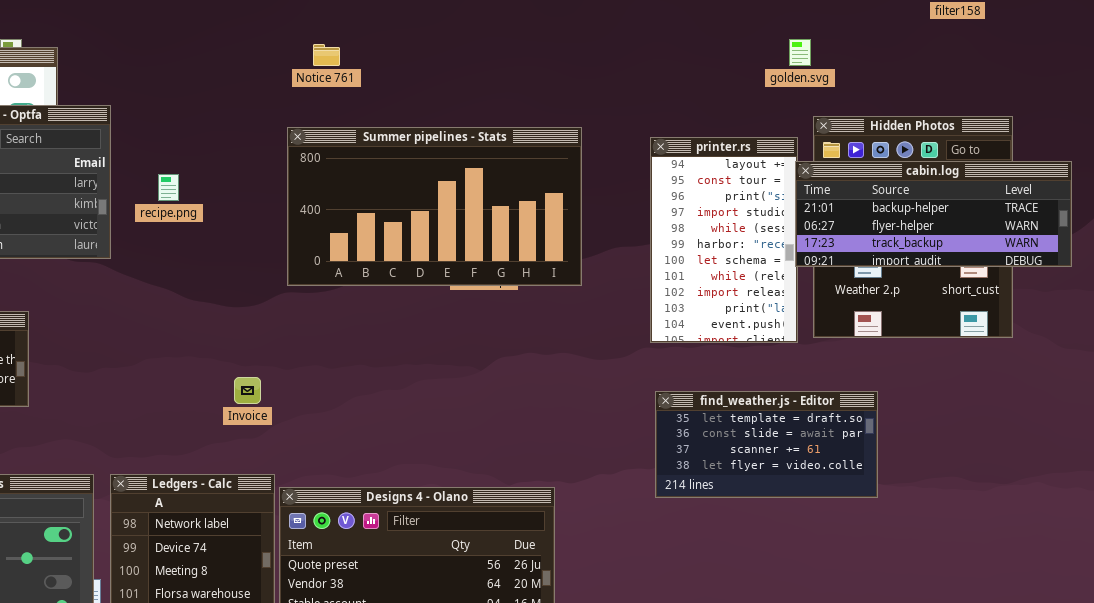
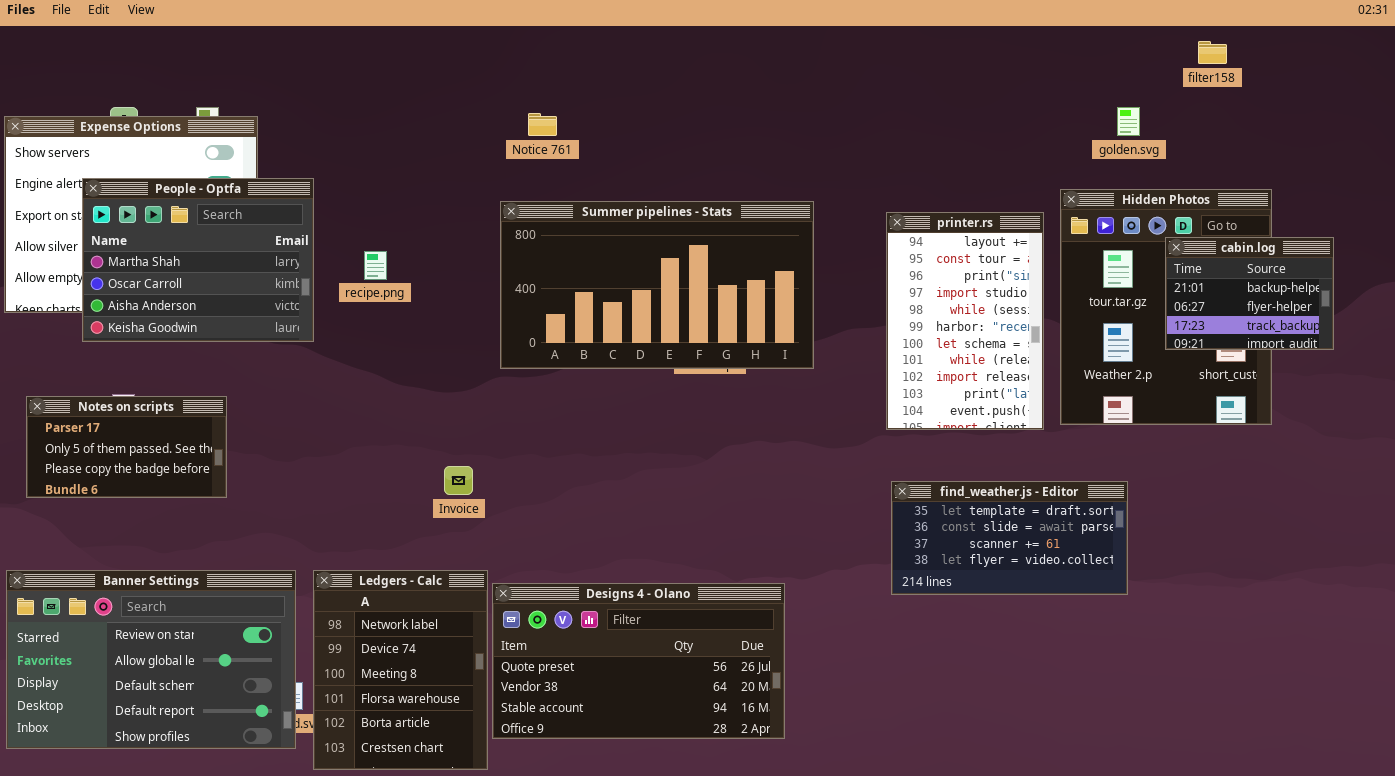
golden.svg: [789,39,811,66] -> [1117,107,1140,136], moved
cabin.log: [795,161,1072,267] -> [1165,237,1334,350], resized

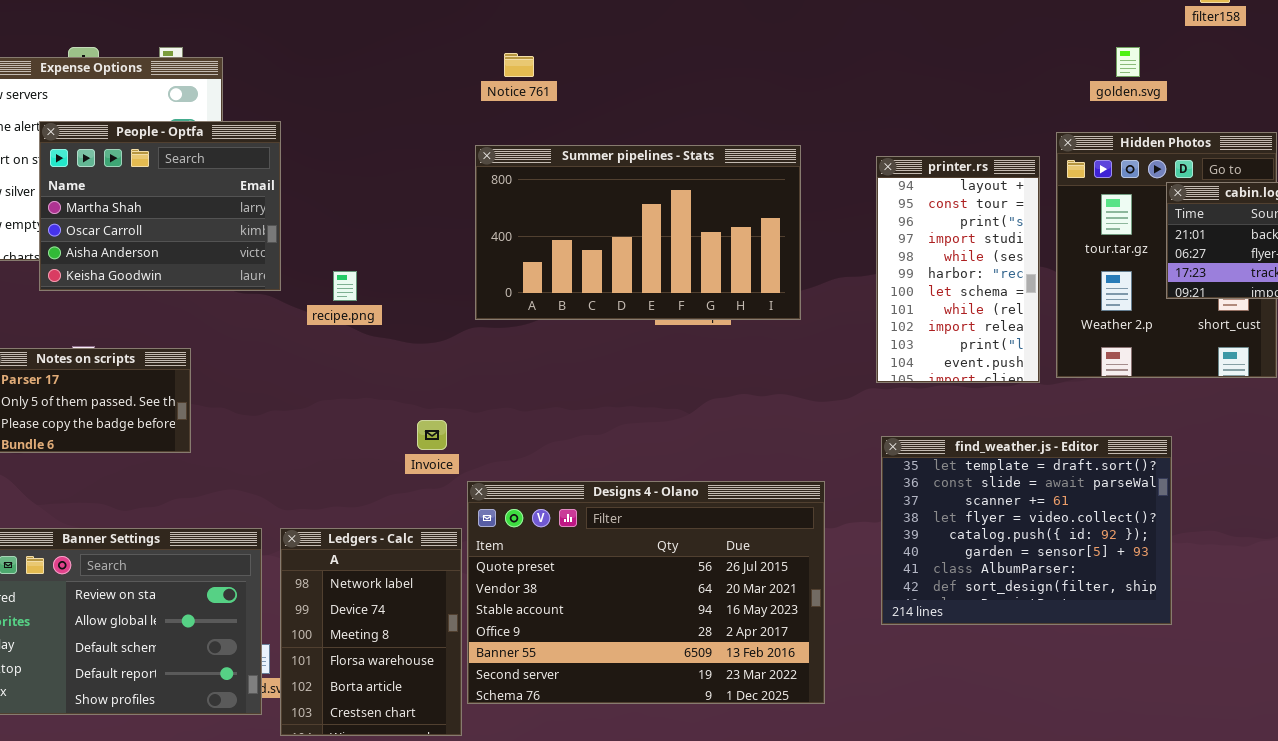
recipe.png: [364,251,387,280] -> [333,271,357,301], moved
find_weather.js - Editor: [891,481,1128,595] -> [881,436,1172,625], resized
Designs 4 - Olano: [492,583,785,739] -> [467,481,825,704], resized

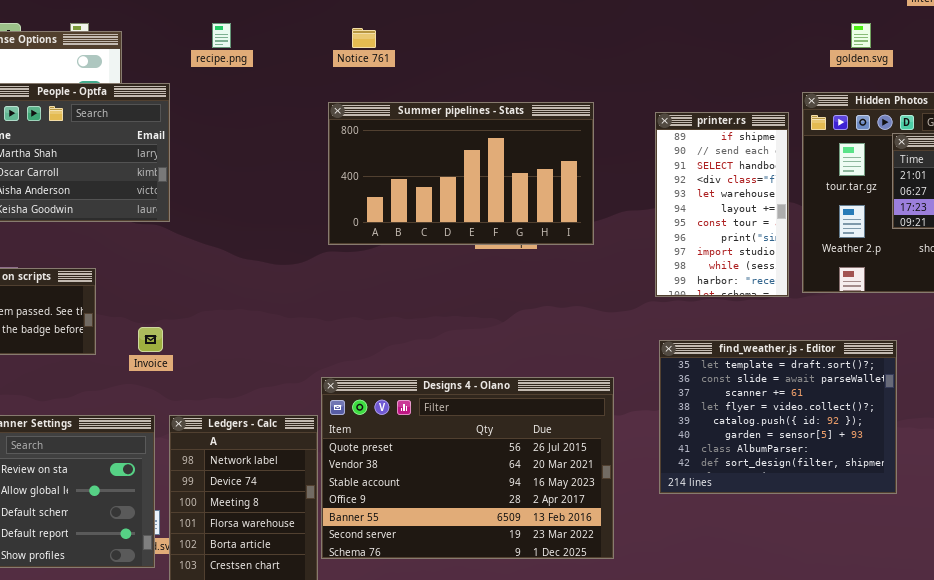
printer.rs: [876,156,1040,383] -> [655,112,789,297], scrolled up 5 rows
recipe.png: [333,271,357,301] -> [212,23,231,48], moved
Invoice: [417,420,447,450] -> [138,327,163,352], moved

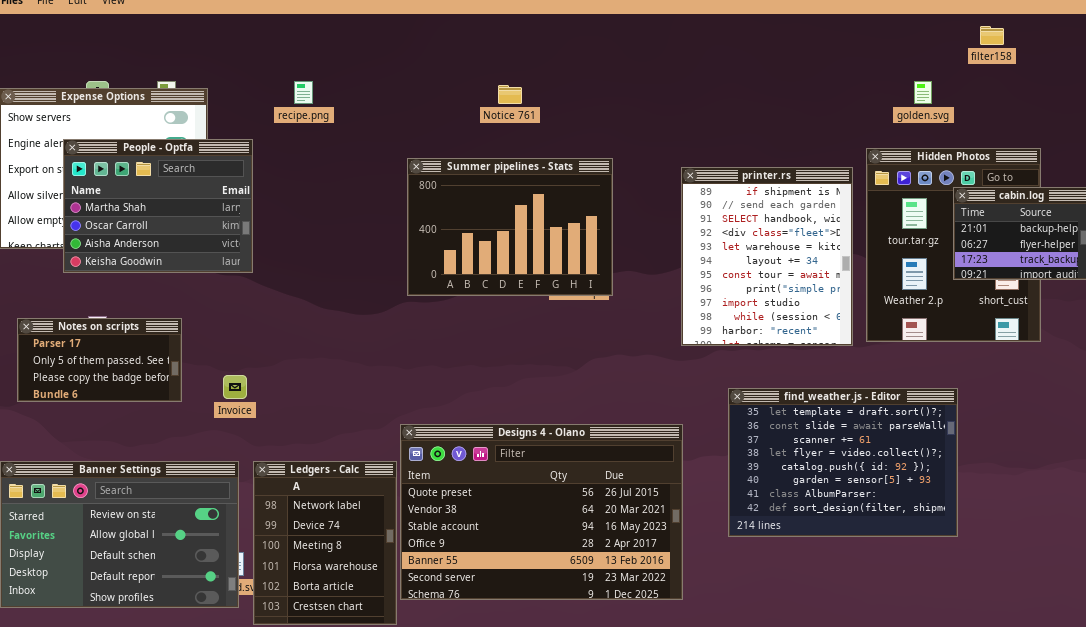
Notice 761: [352,28,376,48] -> [498,85,522,104], moved
Summer pipelines - Stats: [328,102,594,245] -> [407,158,613,296], resized
printer.rs: [655,112,789,297] -> [681,167,853,346], resized

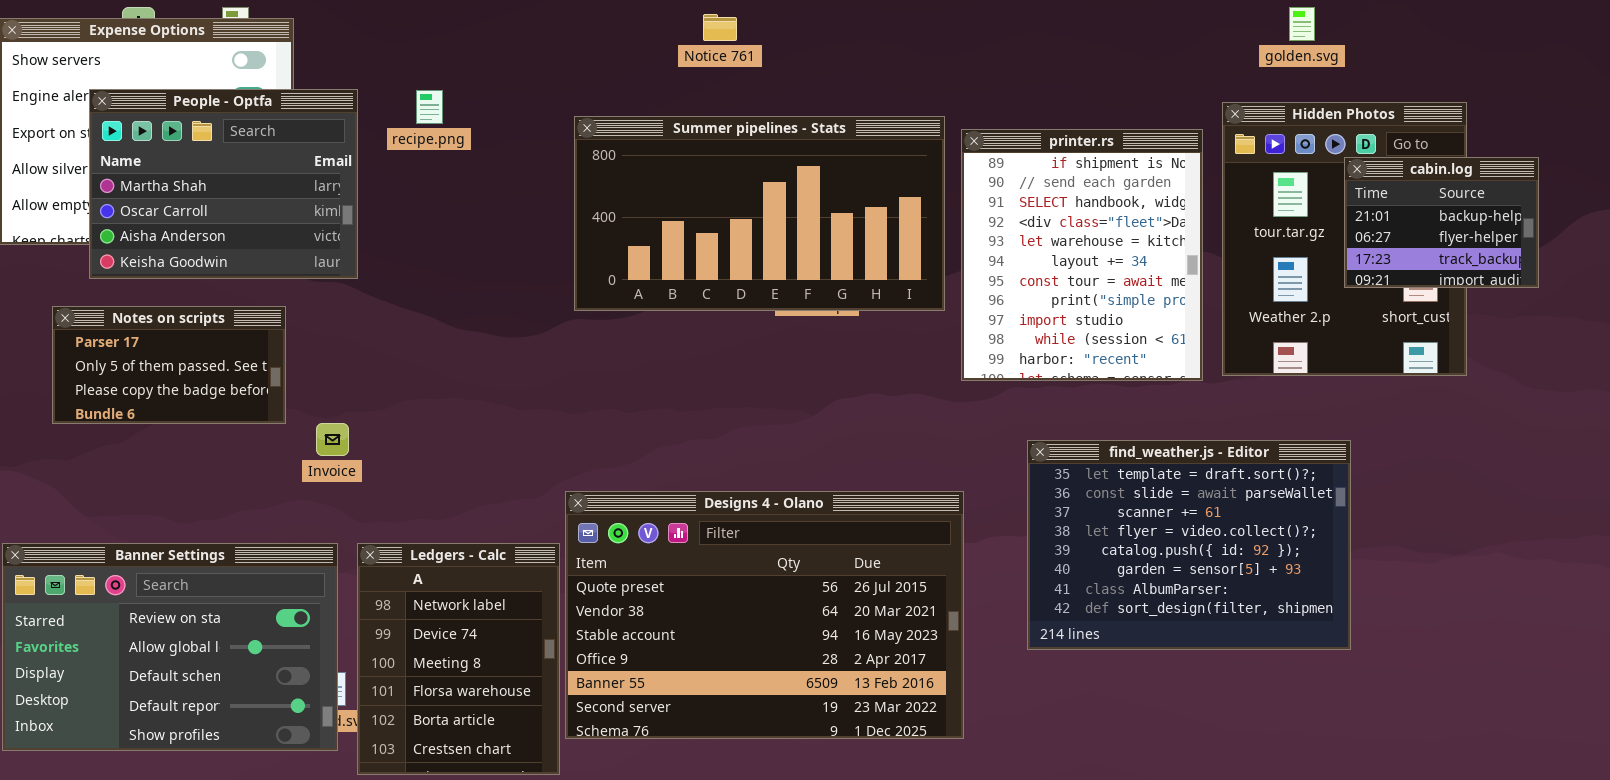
recipe.png: [294,81,313,104] -> [416,90,443,124], moved
Summer pipelines - Stats: [407,158,613,296] -> [574,116,945,311], resized
Notes on scripts: [17,318,182,402] -> [52,306,286,424], moved

